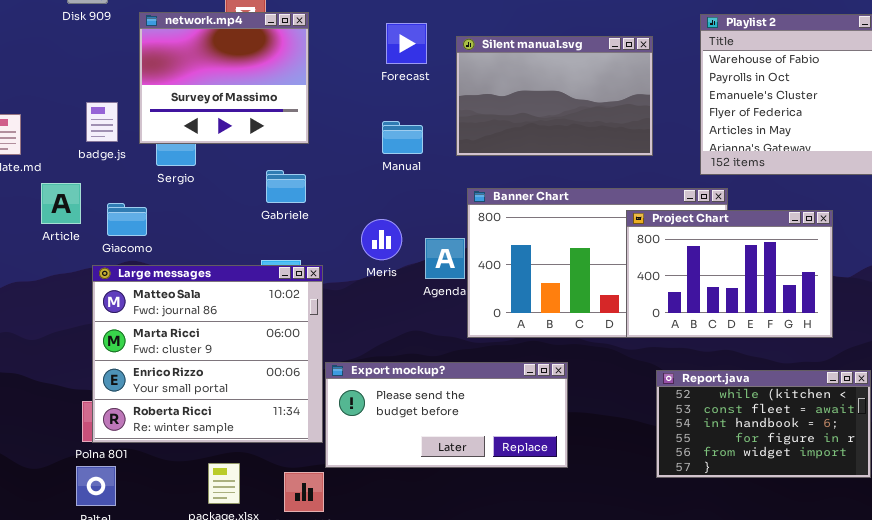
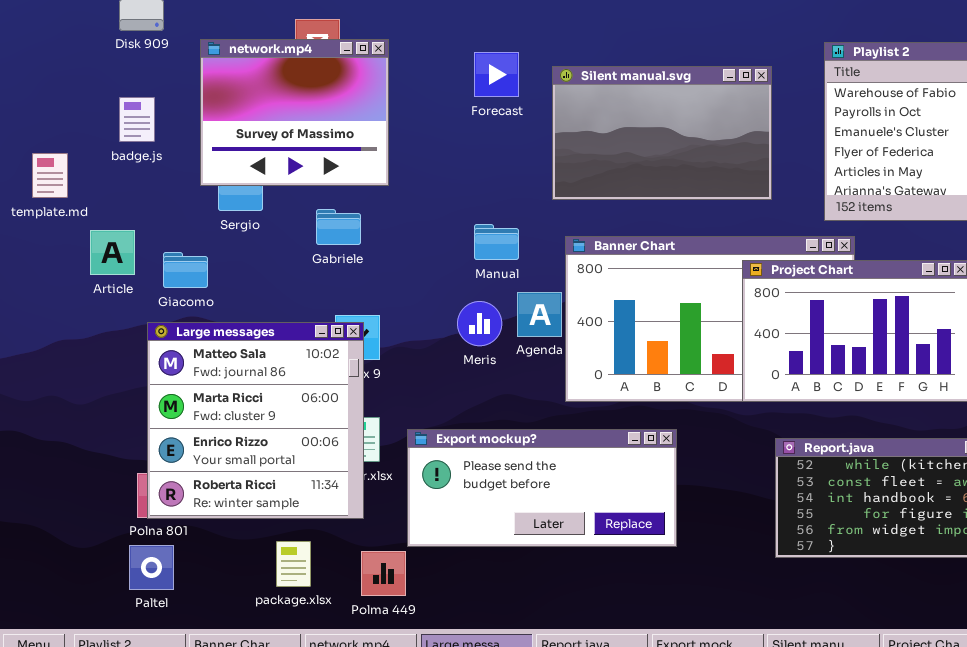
badge.js: [86,102,118,142] -> [119,97,155,142], moved
Manual: [382,121,423,154] -> [474,224,519,260], moved
Gabriele: [266,170,306,203] -> [316,209,361,245], moved
Meris: [361,219,402,260] -> [457,301,502,346], moved
Large messages: [92,265,323,443] -> [147,322,364,519], resized

